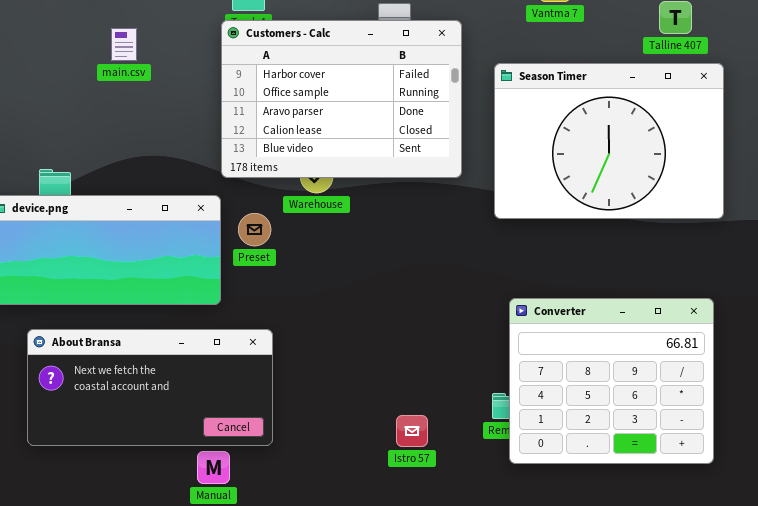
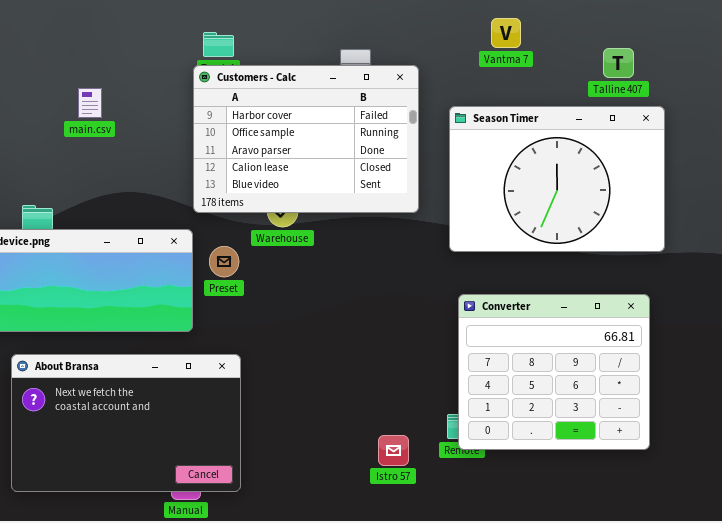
main.csv: [111,28,137,61] -> [78,88,102,118], moved
Converter: [509,298,714,464] -> [458,294,650,450], moved
About Bransa: [27,329,273,446] -> [11,354,241,492], resized
Istro 57: [396,415,428,447] -> [378,435,409,466], moved

